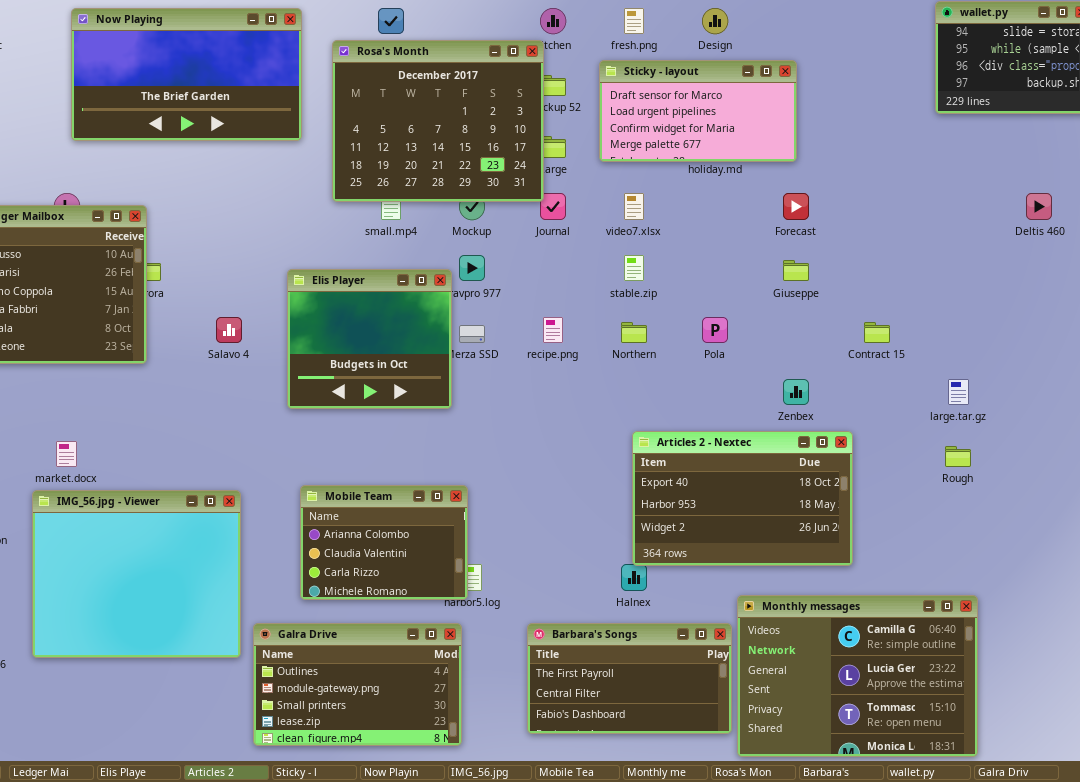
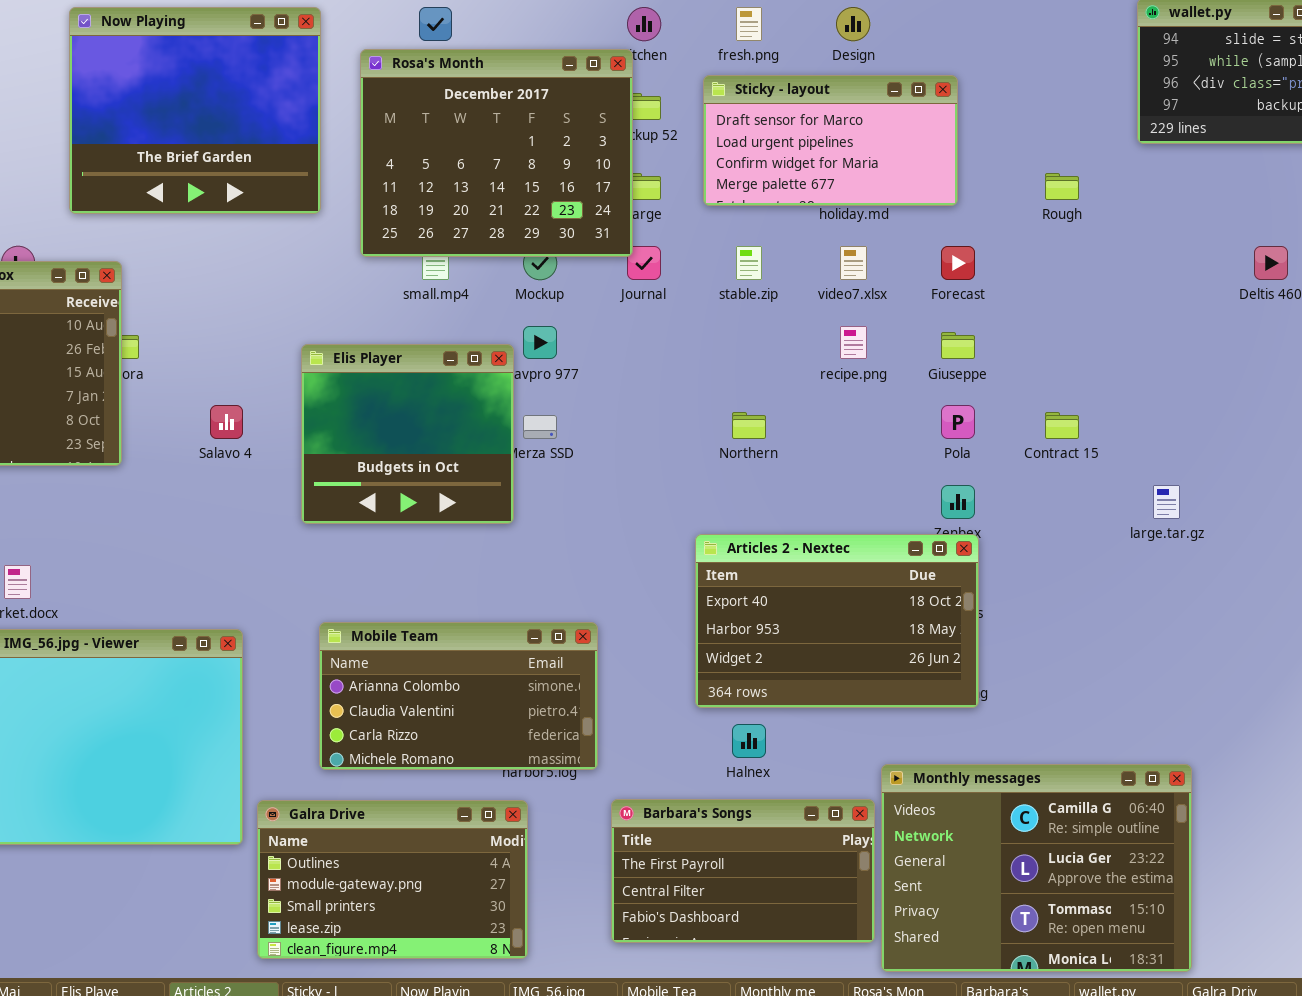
Now Playing: [71,8,302,141] -> [69,7,321,214], resized
video7.xlsx: [624,193,644,220] -> [840,246,867,280], moved
stable.zip: [624,255,644,281] -> [736,246,762,280], moved
recipe.png: [543,317,563,343] -> [840,326,867,359], moved
Pola: [702,317,728,343] -> [941,405,975,439], moved
Articles 2 - Nextec: [632,431,853,566] -> [695,534,979,708], moved
Rough: [945,446,971,467] -> [1045,173,1079,200], moved
Mobile Team: [300,485,468,600] -> [319,622,598,770], resized

